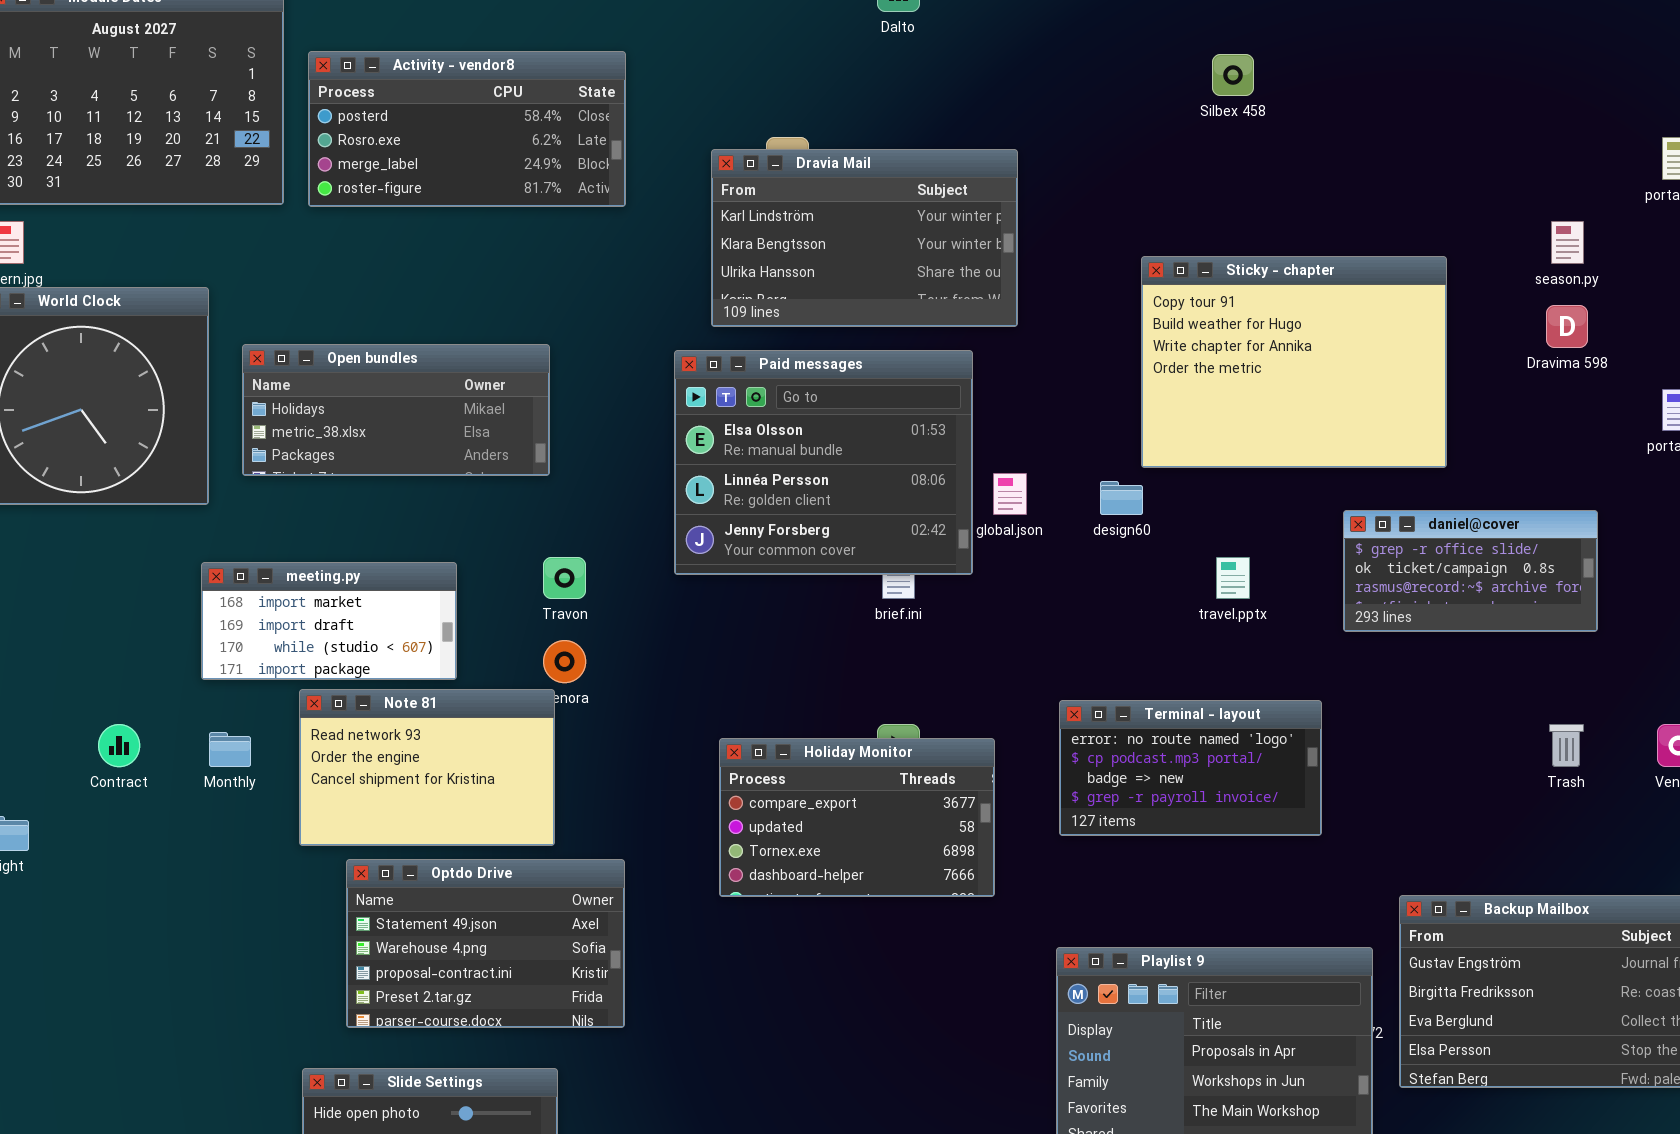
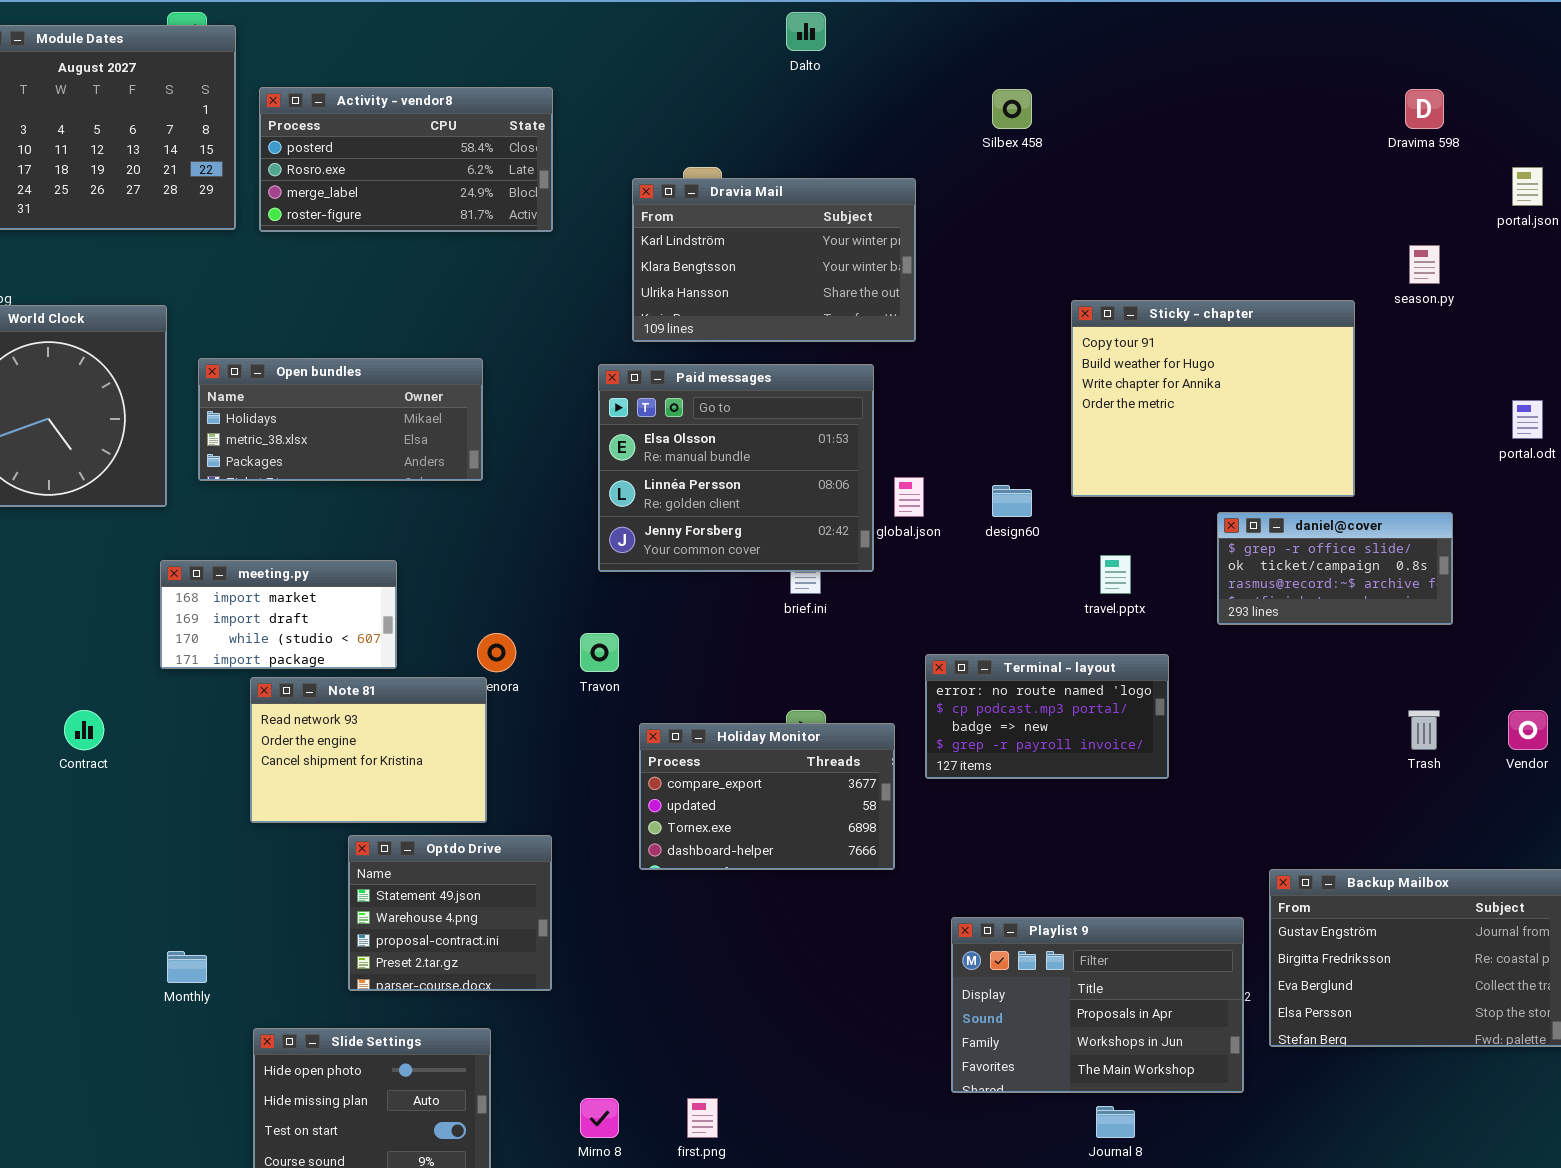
Silbex 458: [1212,54,1254,96] -> [992,89,1032,129], moved
Sticky - chapter: [1141,256,1447,468] -> [1071,300,1355,497], moved
Dravima 598: [1546,305,1588,348] -> [1405,89,1444,129], moved
Travon: [543,557,586,599] -> [580,633,619,672], moved
Terminal - layout: [1059,700,1322,836] -> [925,654,1169,779], moved
Monthly: [209,732,251,767] -> [167,951,207,983], moved
Optdo Drive: [346,859,625,1028] -> [348,835,552,991], resized

